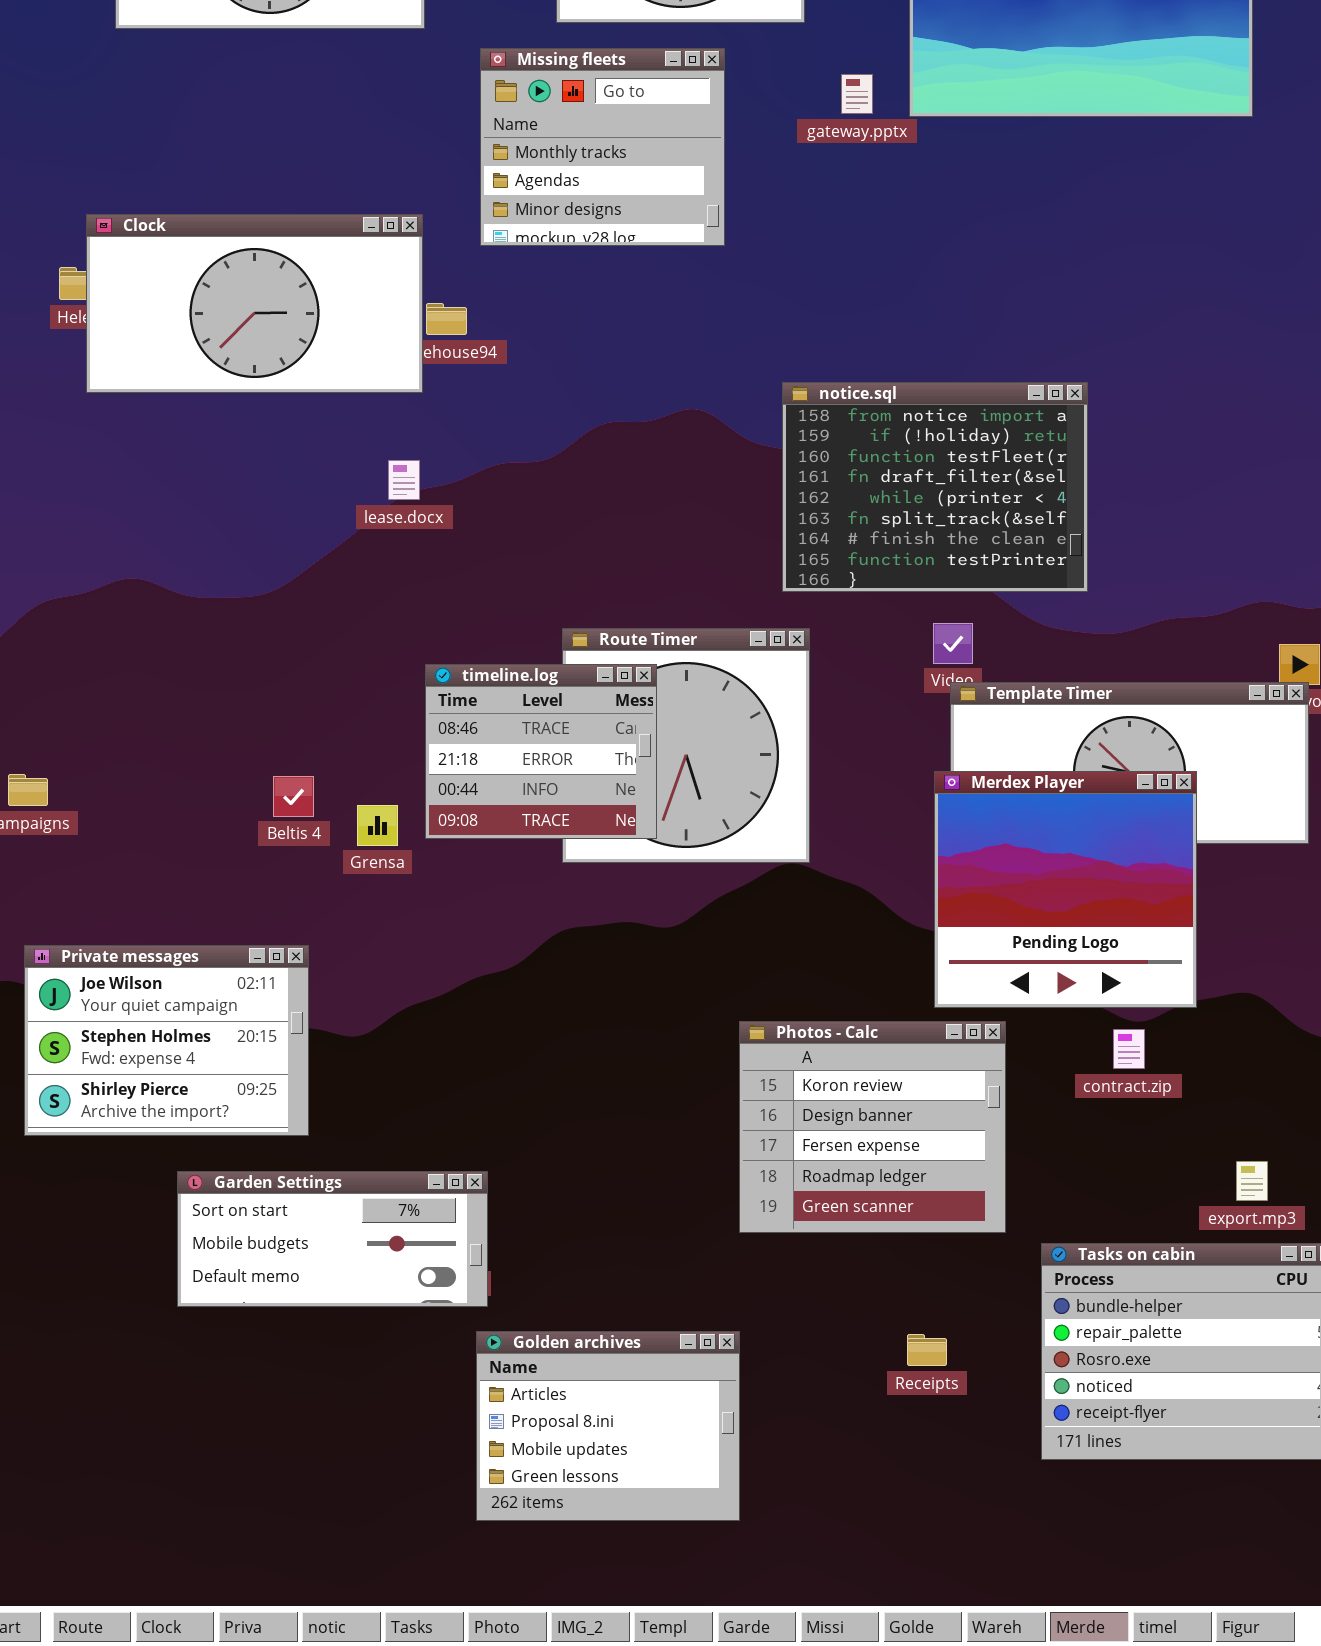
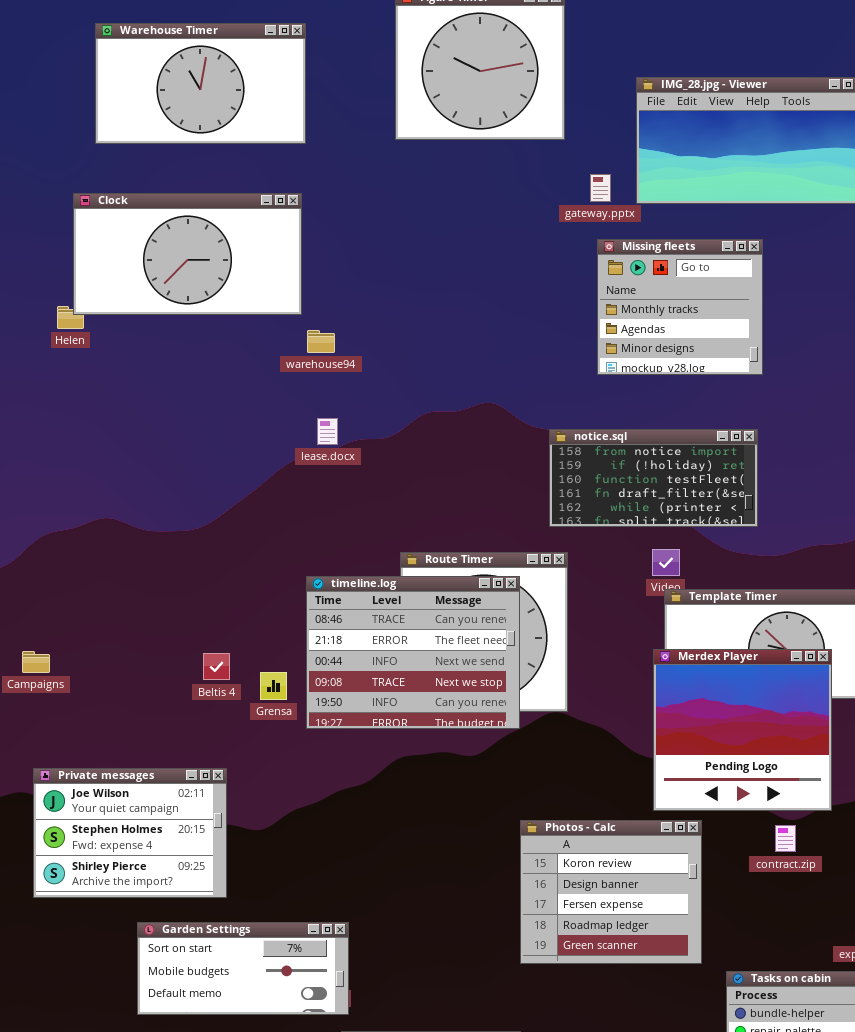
Missing fleets: [480,48,725,246] -> [597,239,763,375], moved
Clock: [86,214,423,393] -> [73,193,302,315], moved
notice.sql: [782,382,1088,592] -> [549,429,758,527], resized
lease.docx: [388,460,420,500] -> [317,418,338,445], moved
timeline.log: [425,664,657,839] -> [306,576,520,729], resized

